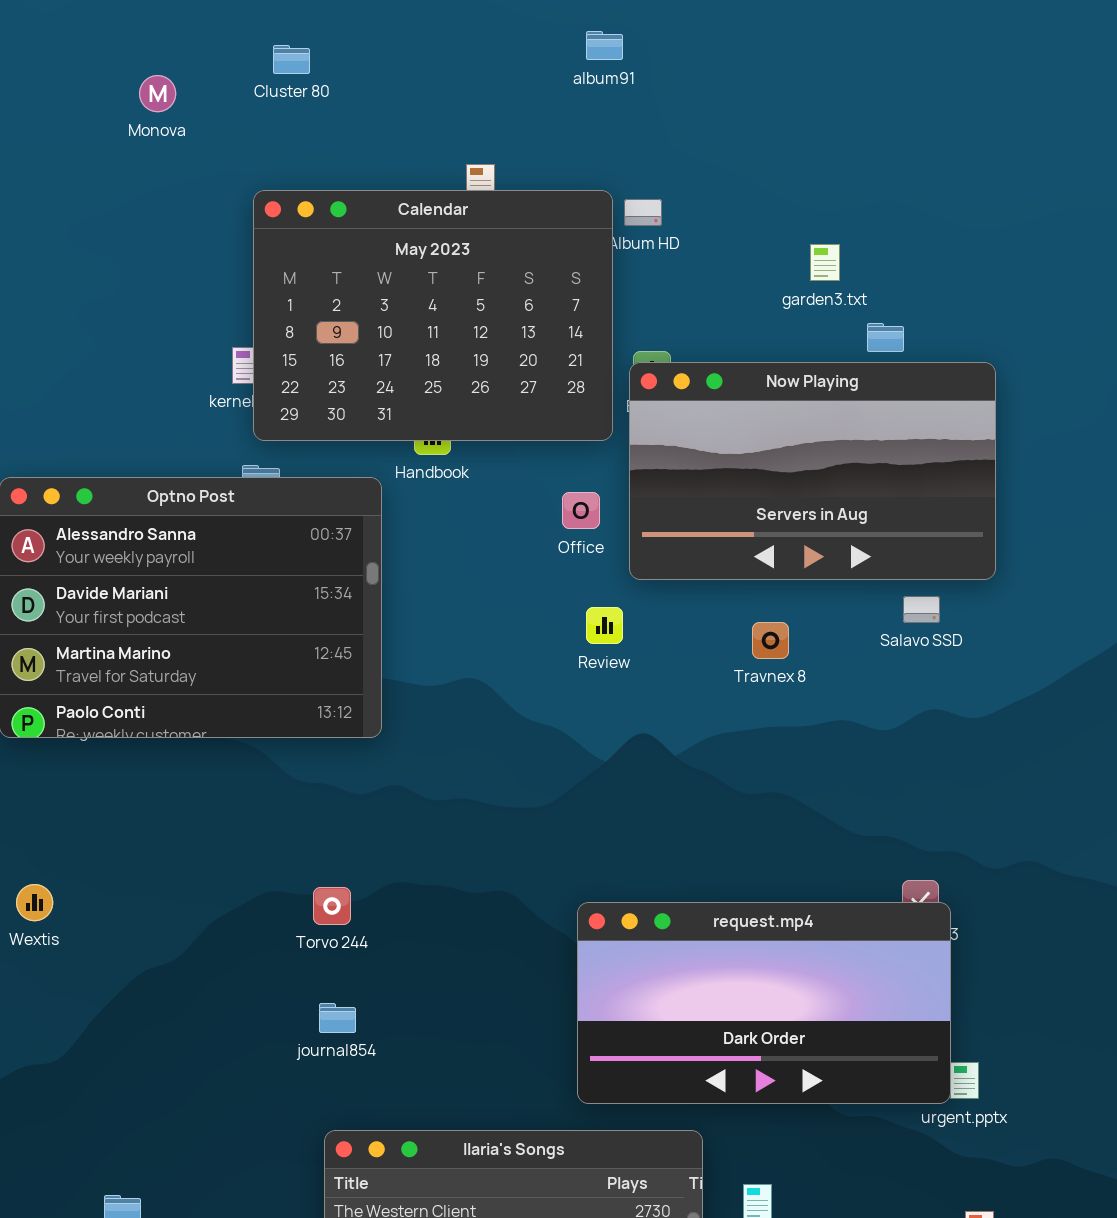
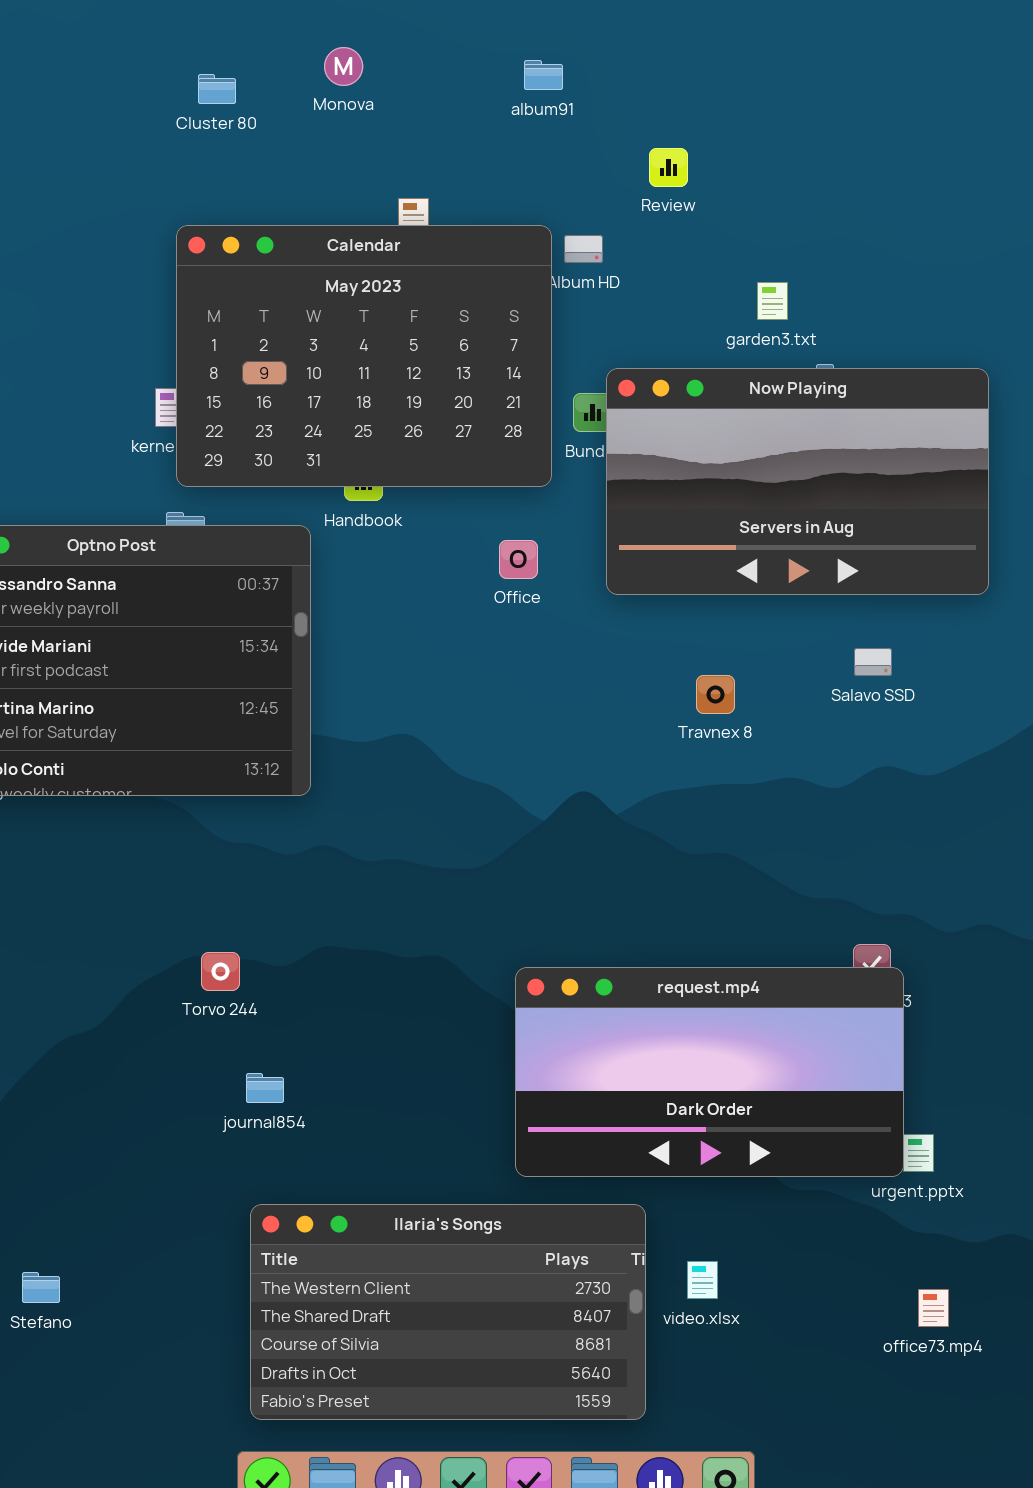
Monova: [139,75,176,112] -> [324,47,363,86], moved
Now Playing: [629,362,996,580] -> [606,368,989,595], moved
Review: [586,607,623,644] -> [649,148,688,187], moved
Torvo 244: [313,887,351,925] -> [201,952,240,991], moved

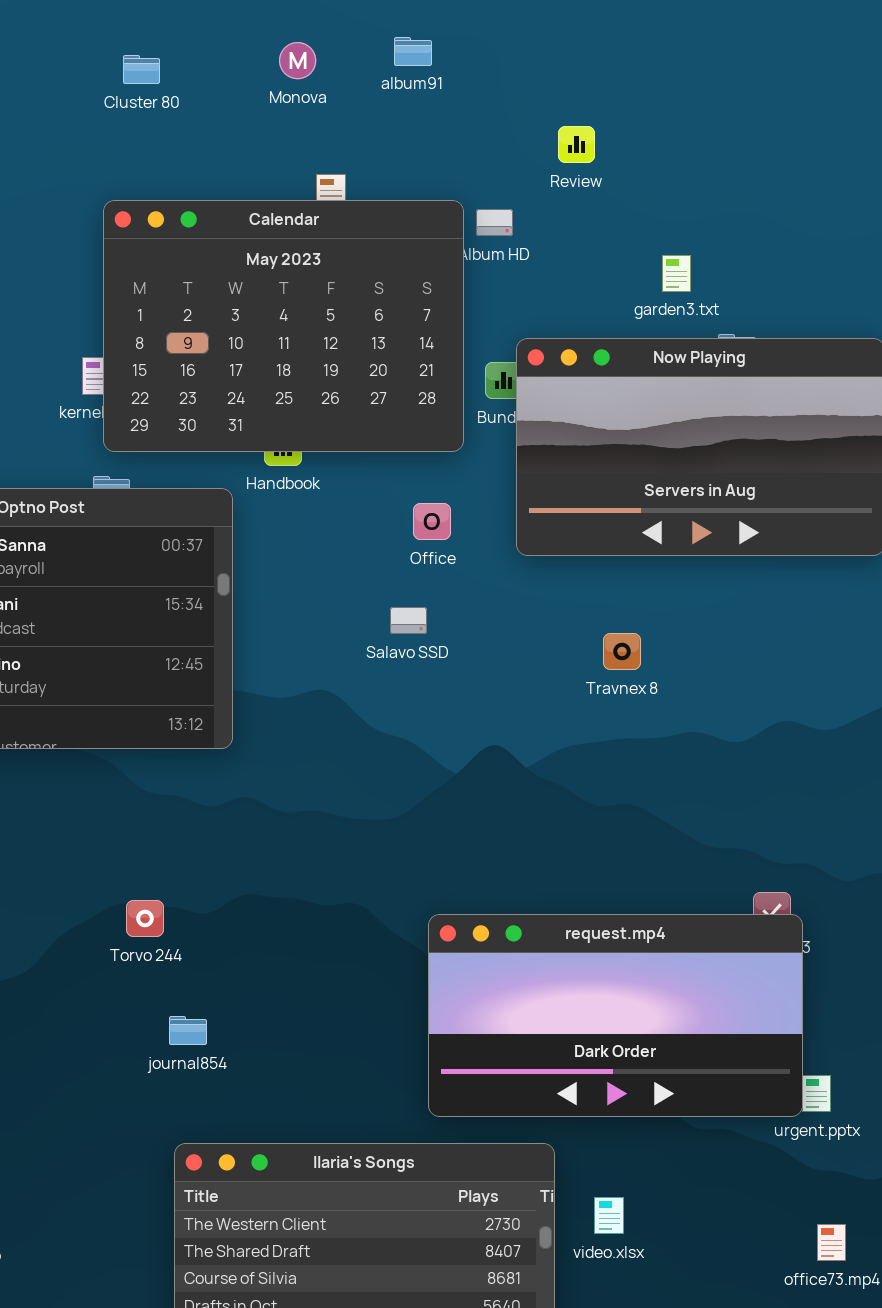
Monova: [324,47,363,86] -> [279,42,316,79], moved
album91: [524,60,563,90] -> [394,37,432,66], moved
Salavo SSD: [854,648,892,676] -> [390,607,427,634], moved

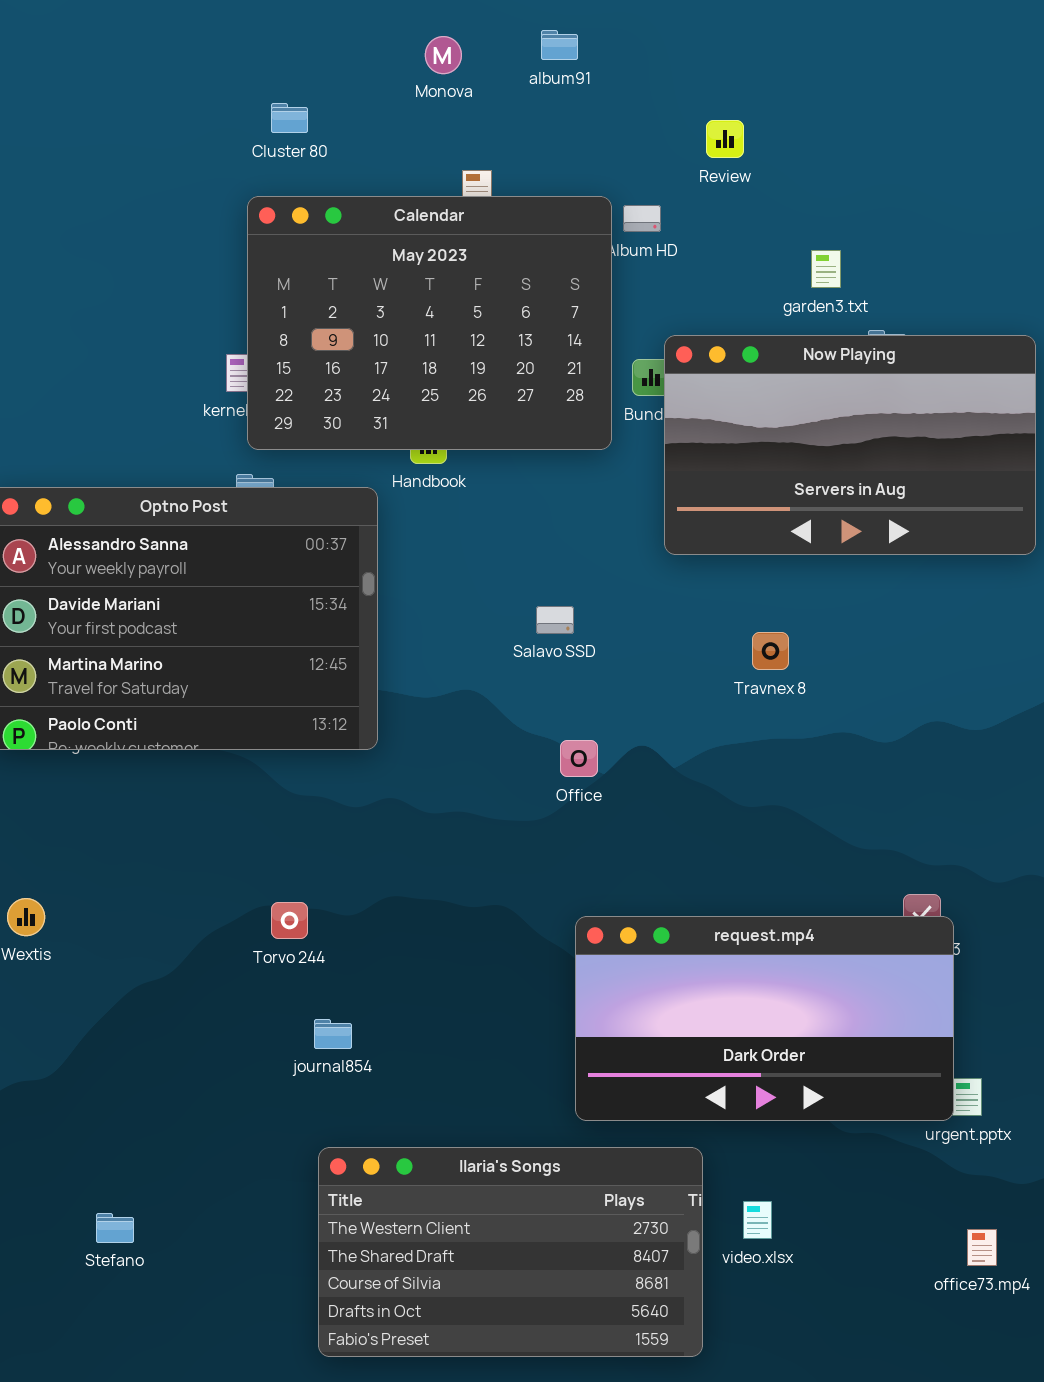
Cluster 80: [123,55,160,84] -> [271,103,308,133], moved
Office: [413,503,451,540] -> [560,740,598,777], moved

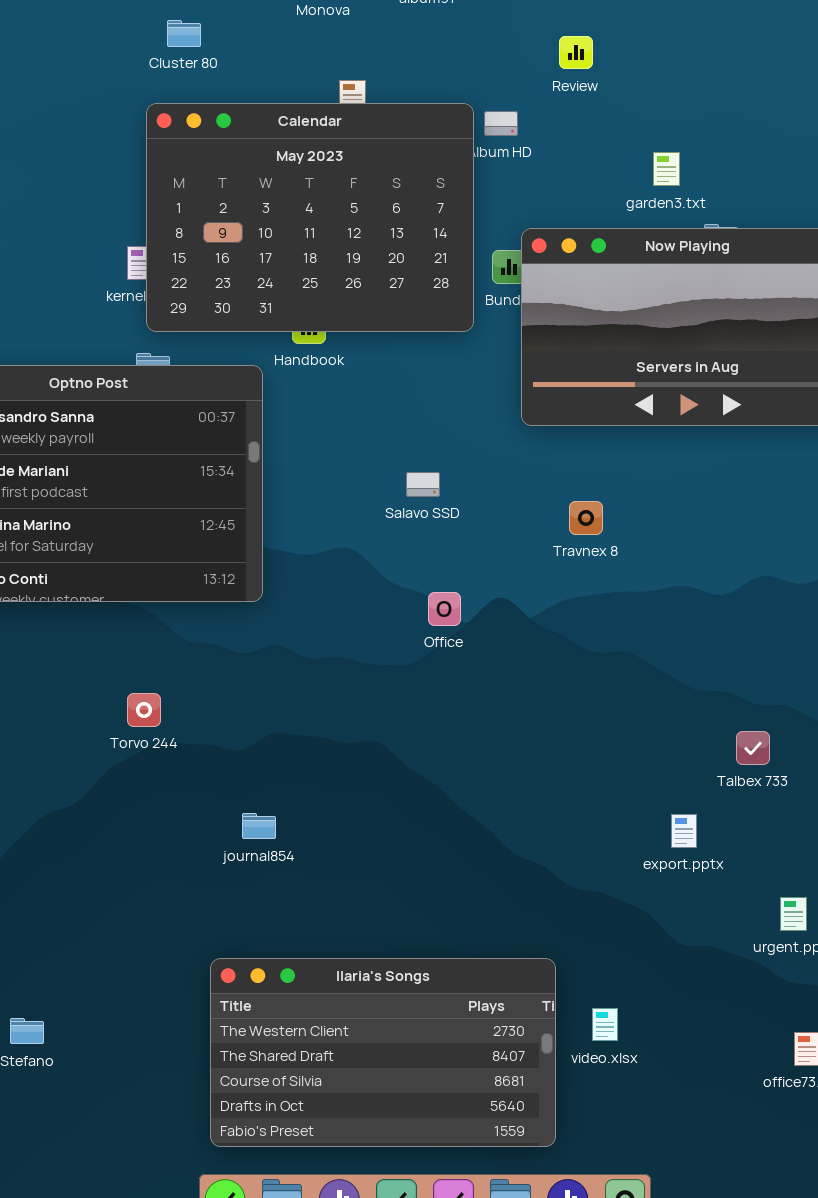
Travnex 8: [752,632,789,670] -> [569,501,603,535], moved
Torvo 244: [271,902,308,939] -> [127,693,161,727], moved
request.mp4: [575,916,954,1121] -> none, closed
journal854: [314,1019,352,1049] -> [242,813,276,839], moved

